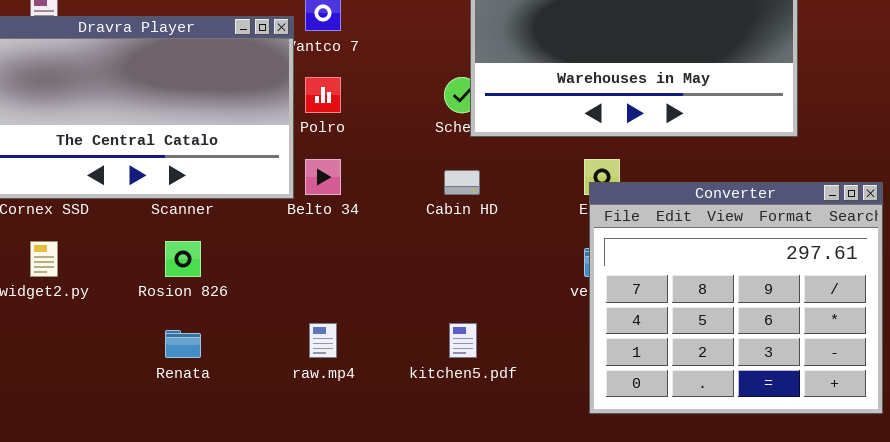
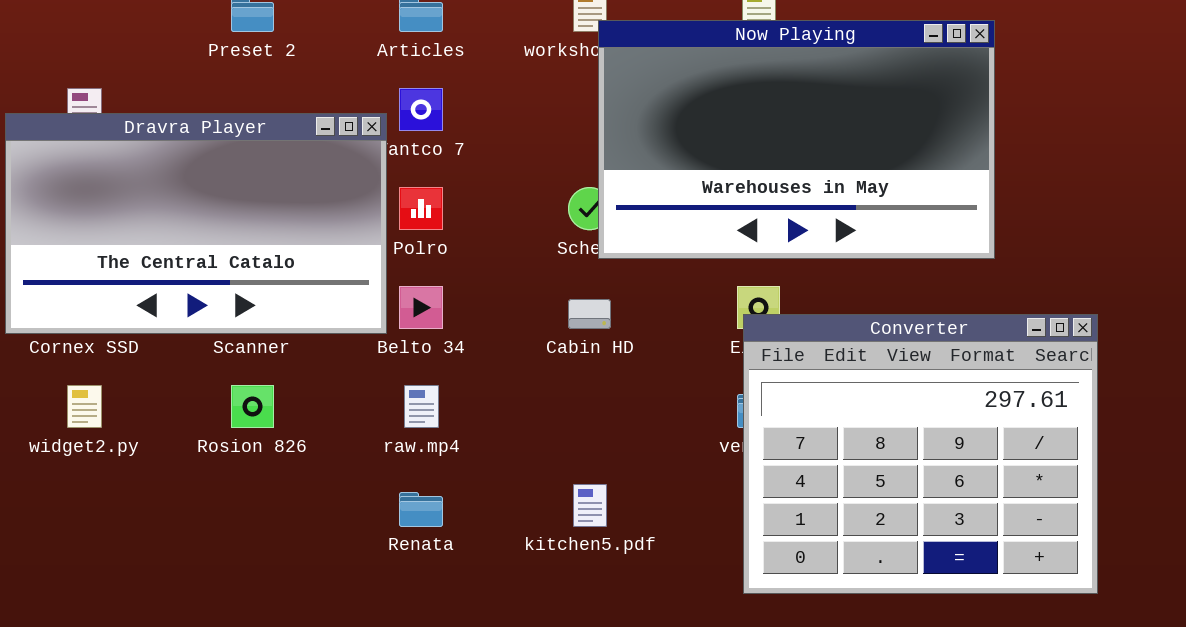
raw.mp4: [309,323,337,358] -> [404,385,439,428], moved
Renata: [165,330,201,358] -> [399,492,443,527], moved

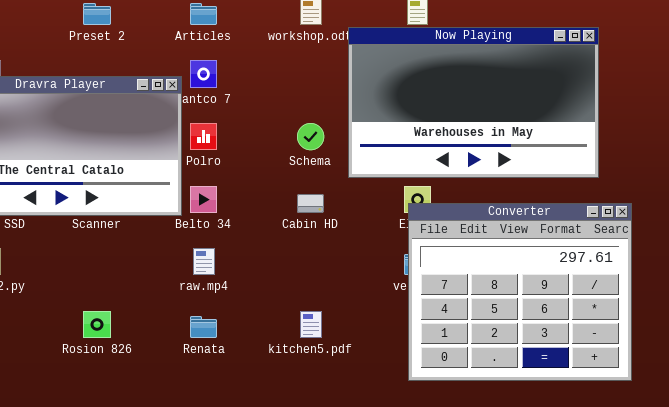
Now Playing: [598,20,995,259] -> [348,27,599,178], moved
Rosion 826: [231,385,274,428] -> [83,311,111,338], moved

